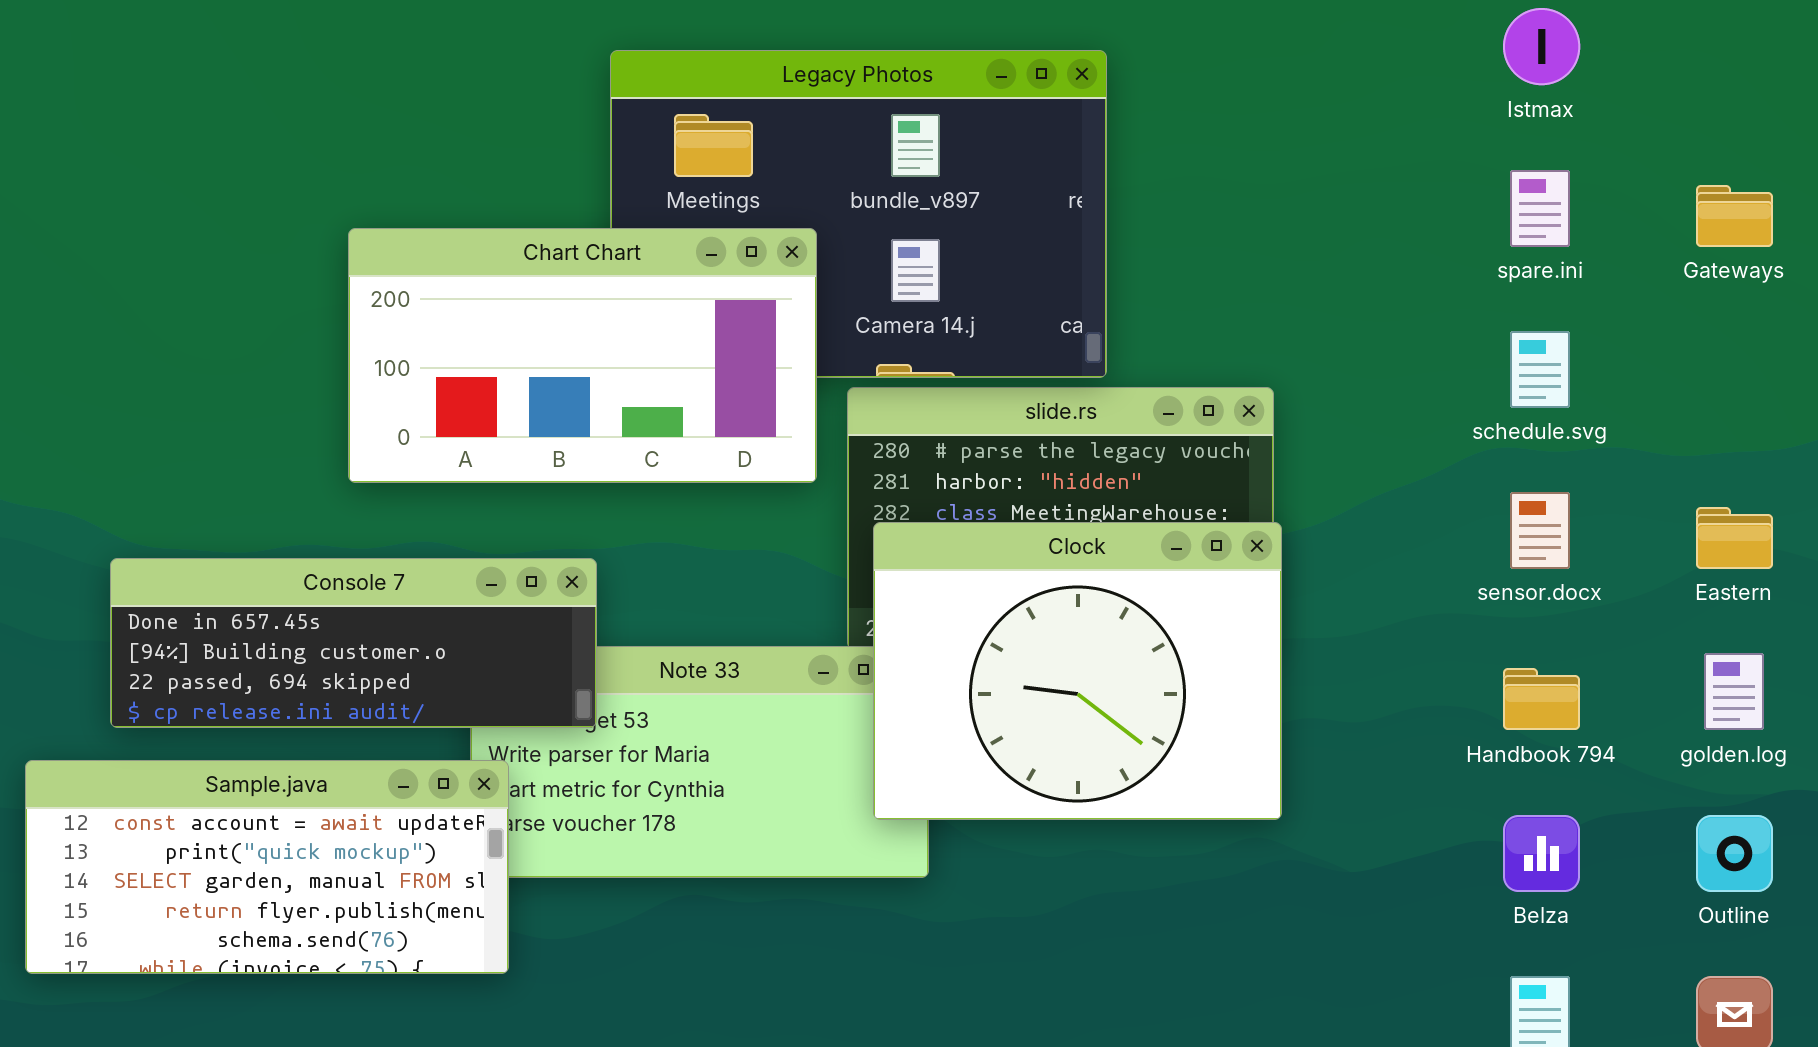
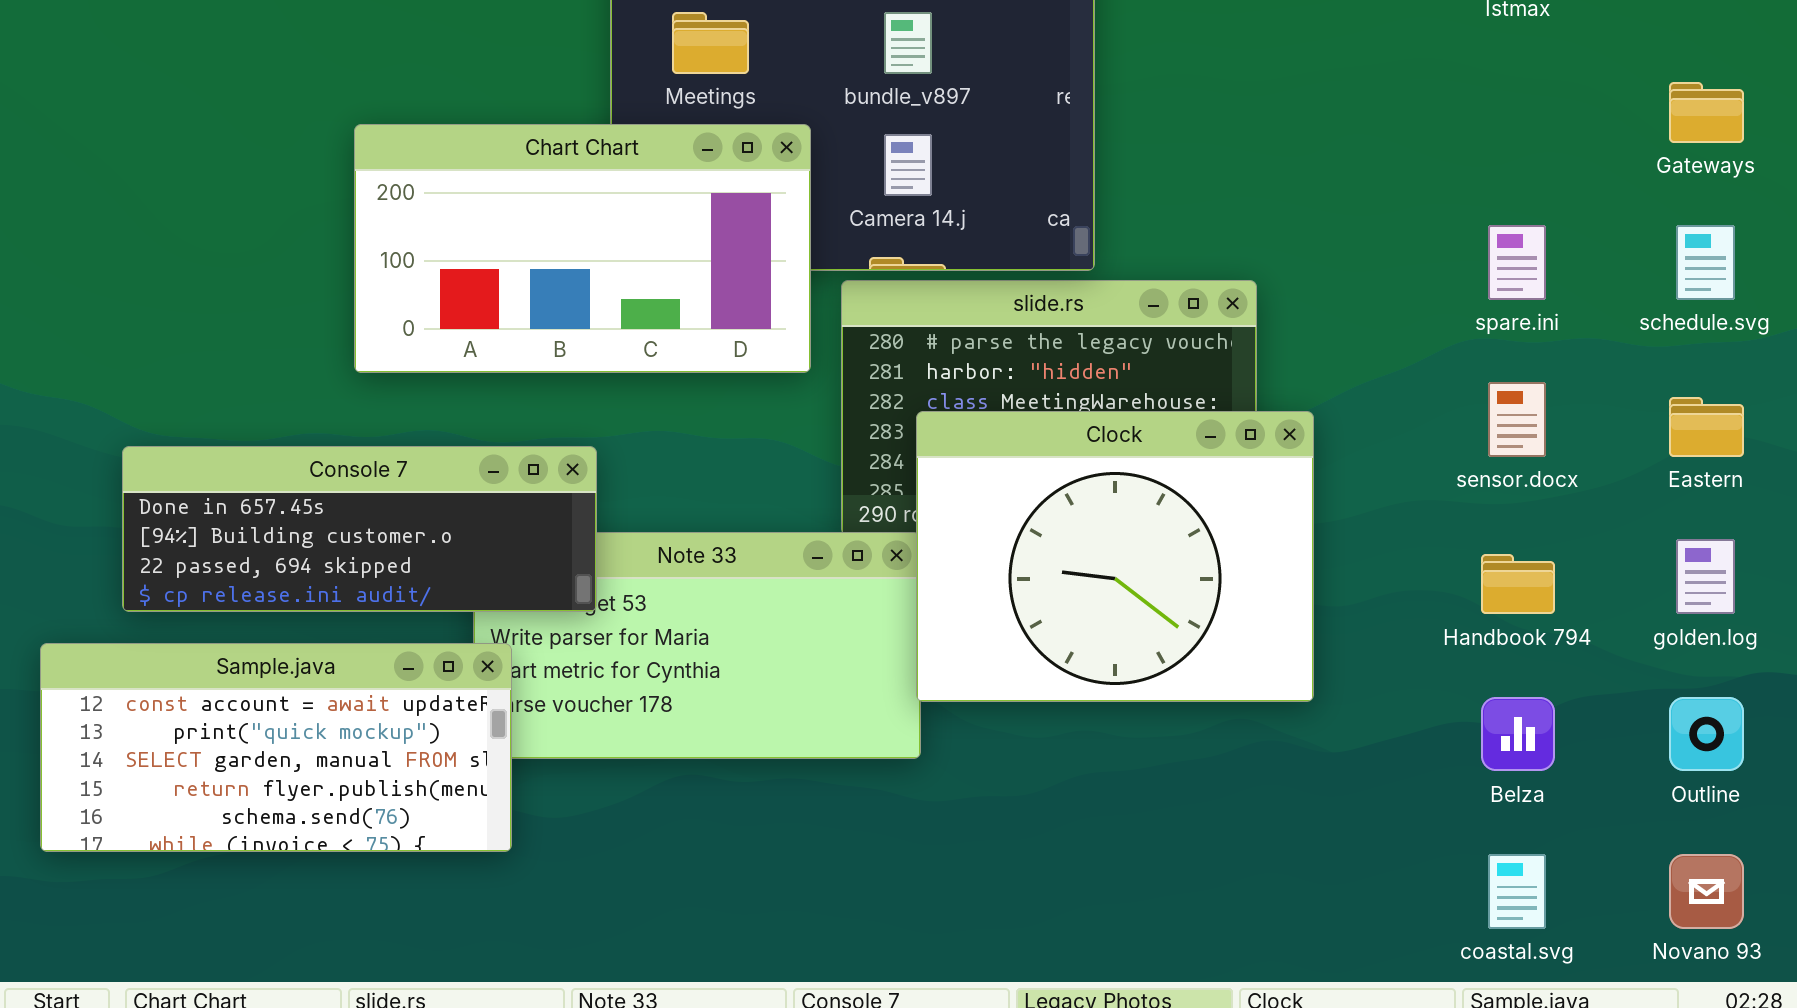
spare.ini: [1510,170,1570,247] -> [1488,225,1546,300], moved
schedule.svg: [1510,331,1570,408] -> [1676,225,1735,300], moved
Clock: [873,522,1282,820] -> [916,411,1314,702], moved

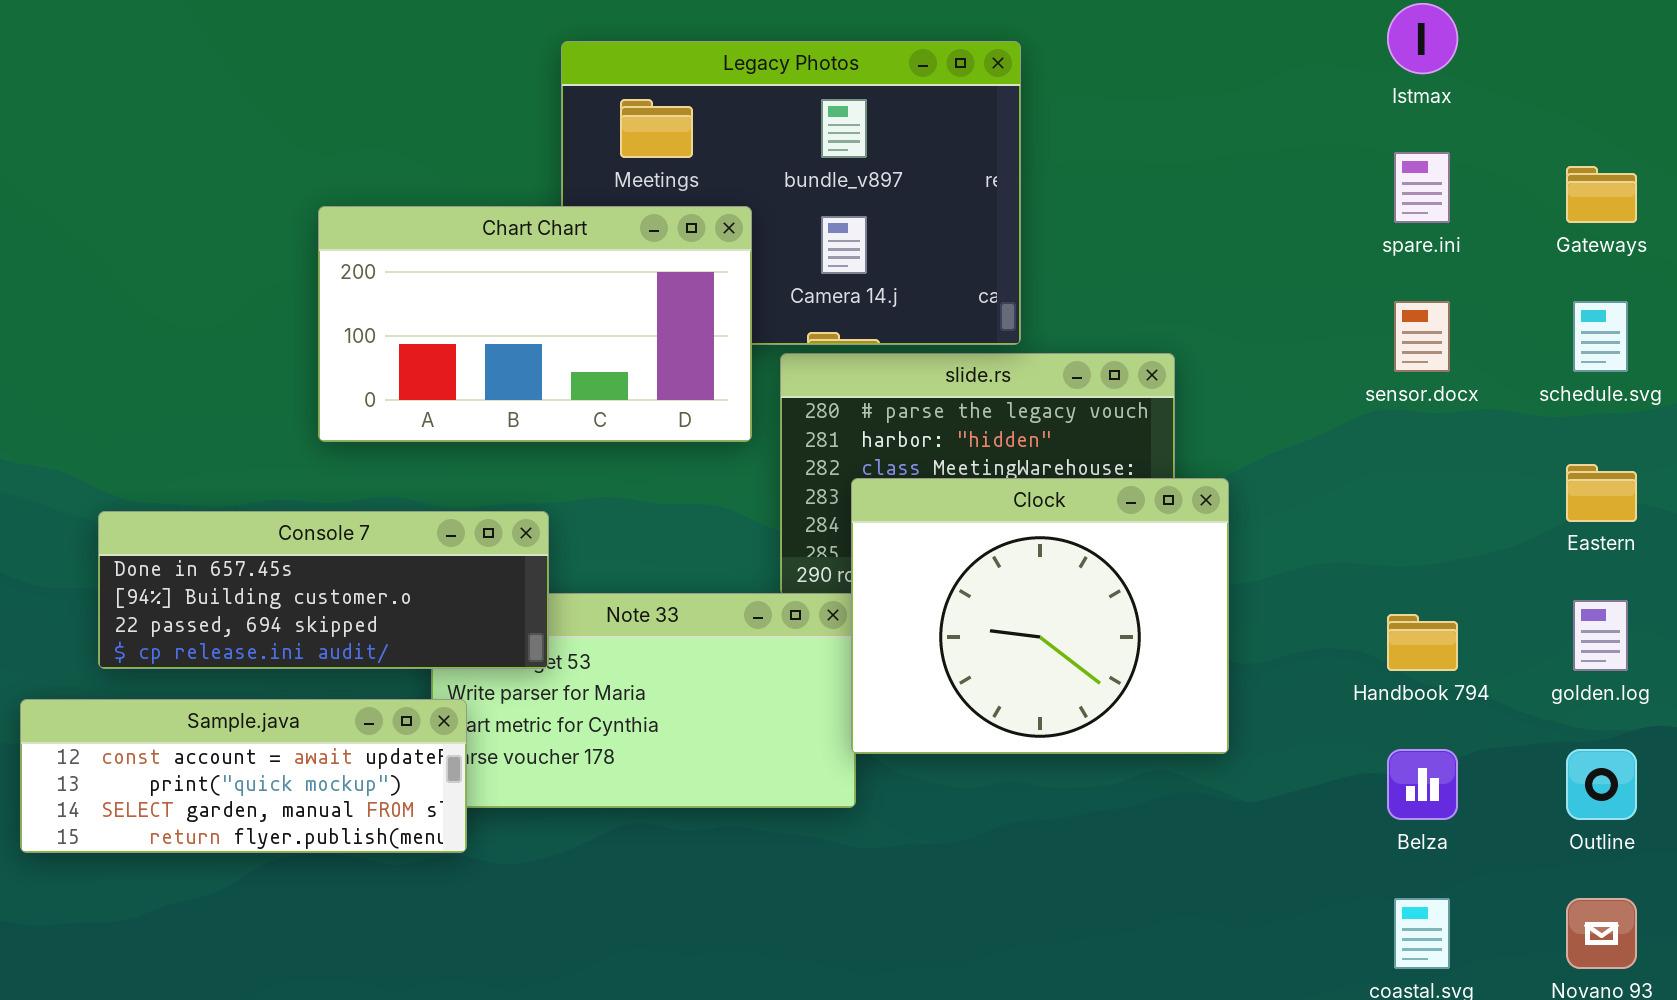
spare.ini: [1488,225,1546,300] -> [1394,152,1450,223], moved
sensor.docx: [1488,382,1546,457] -> [1394,301,1450,372], moved
Sample.java: [40,643,512,852] -> [20,699,467,853], resized

